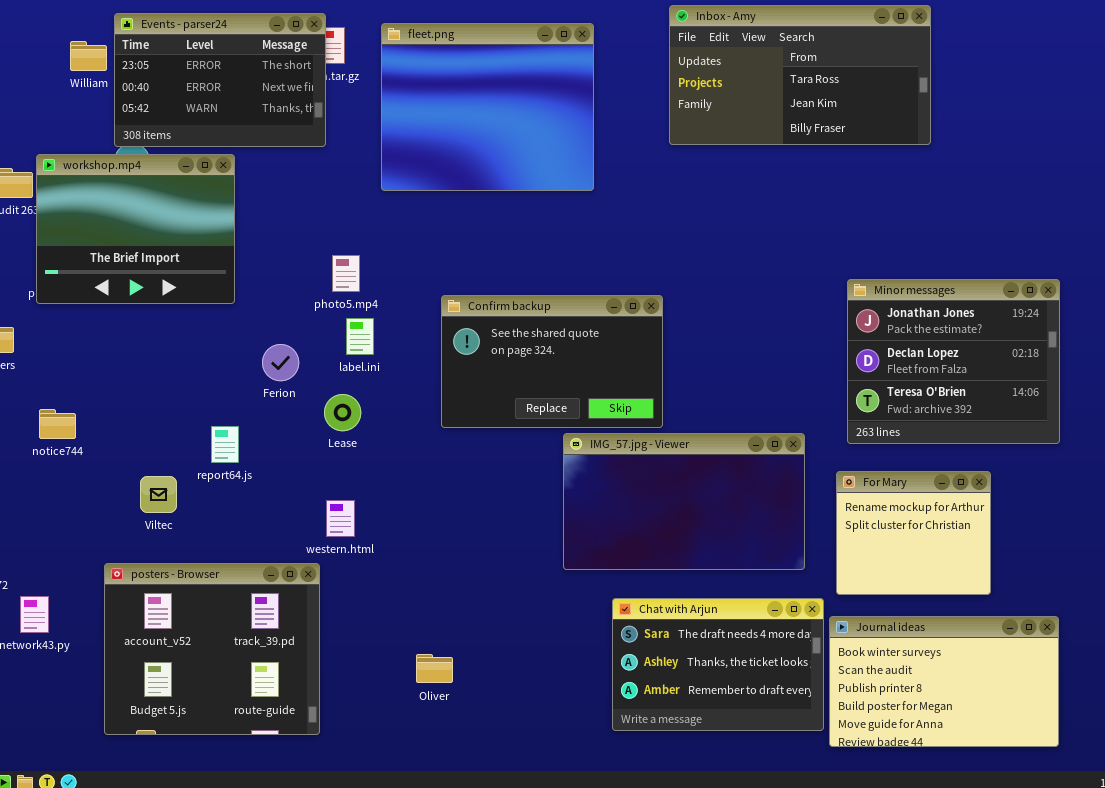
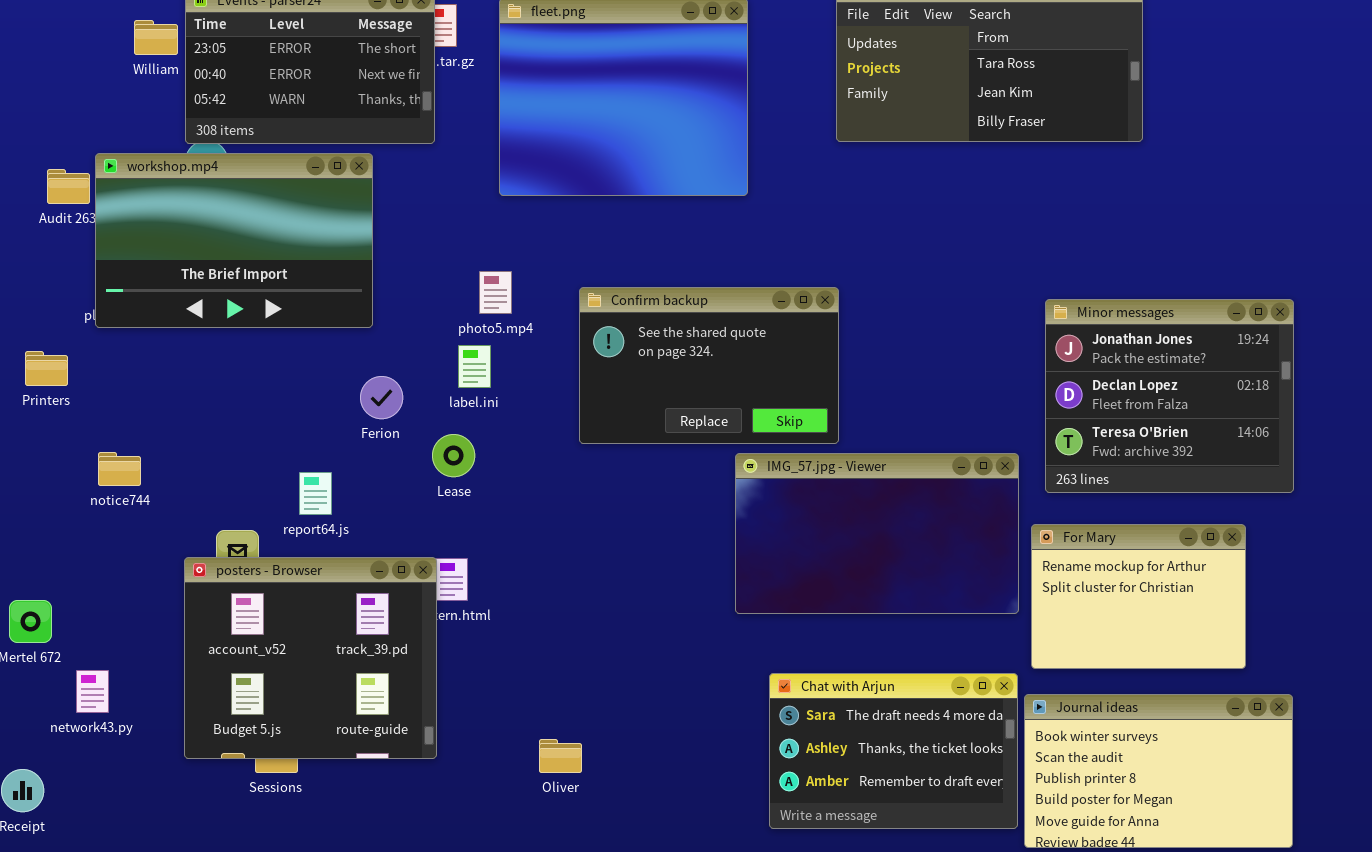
workshop.mp4: [36,154,235,304] -> [95,153,373,328], resized
photo5.mp4: [332,255,360,292] -> [479,271,512,314], moved
Confirm backup: [441,295,663,428] -> [579,287,839,444], moved
IMG_57.jpg - Viewer: [563,433,805,570] -> [735,453,1019,614], moved
For Mary: [836,471,991,595] -> [1031,524,1246,669], resized
posters - Browser: [104,563,320,735] -> [184,557,437,759], moved

